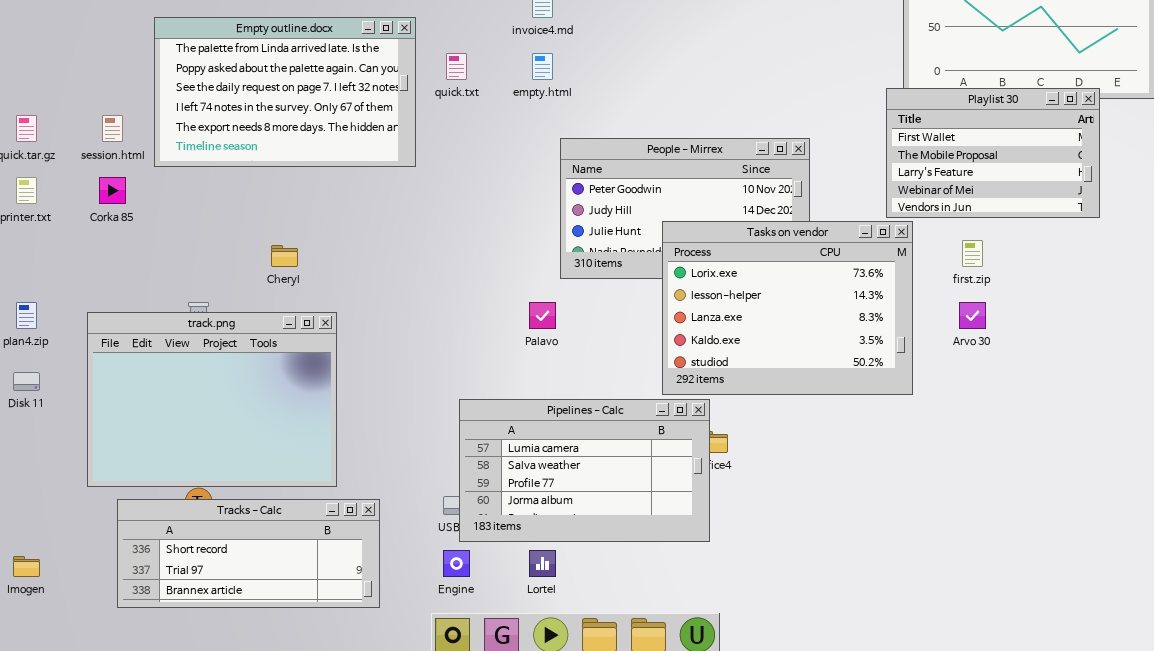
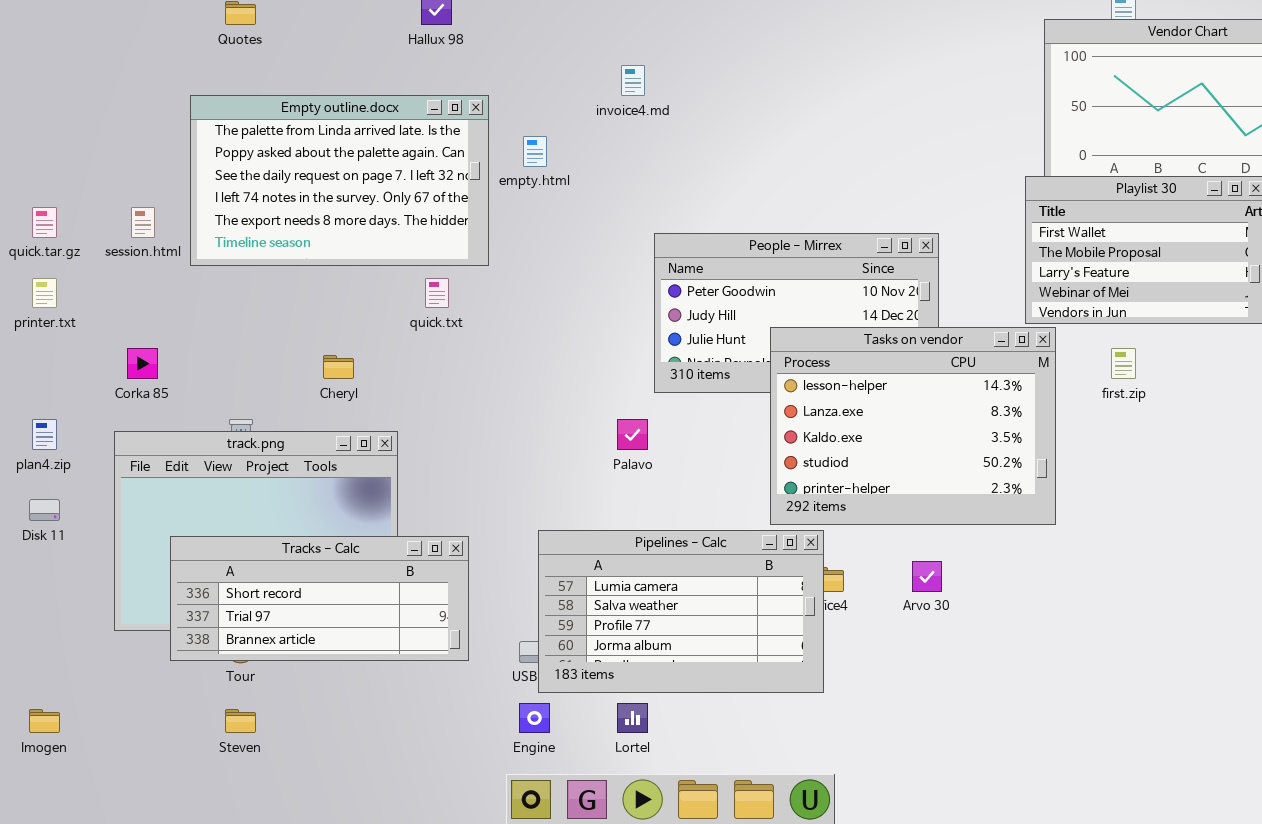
quick.txt: [446,53,467,80] -> [425,278,449,308], moved
empty.html: [532,53,553,80] -> [523,136,547,167], moved
Corka 85: [99,177,126,204] -> [127,348,158,379], moved
Tasks on vendor: [662,221,913,395] -> [770,327,1056,525], scrolled down 1 row
Arvo 30: [959,302,986,329] -> [912,561,942,592], moved
Tracks - Calc: [117,499,380,608] -> [170,536,469,661], moved

